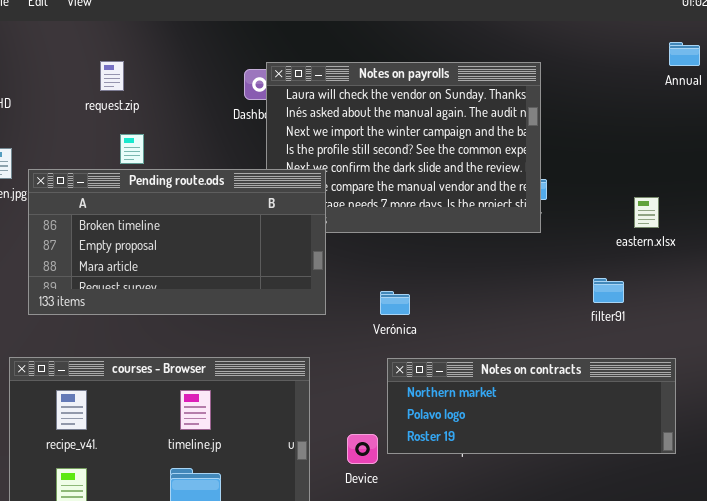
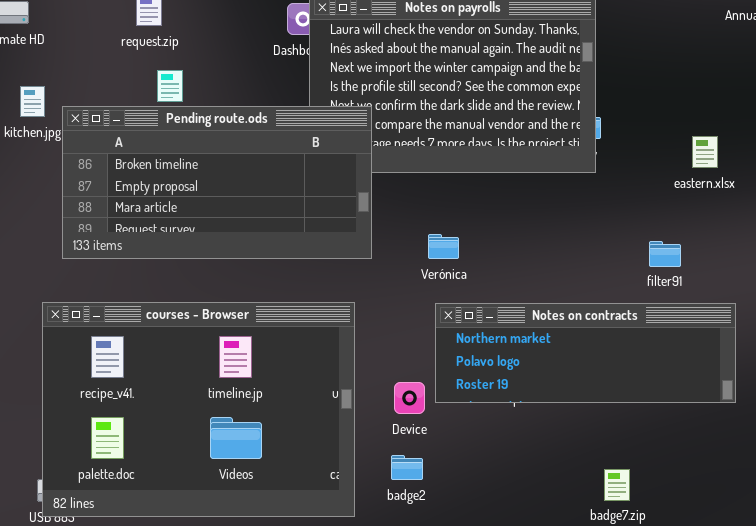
filter91: [593,278,624,303] -> [649,241,681,267], moved

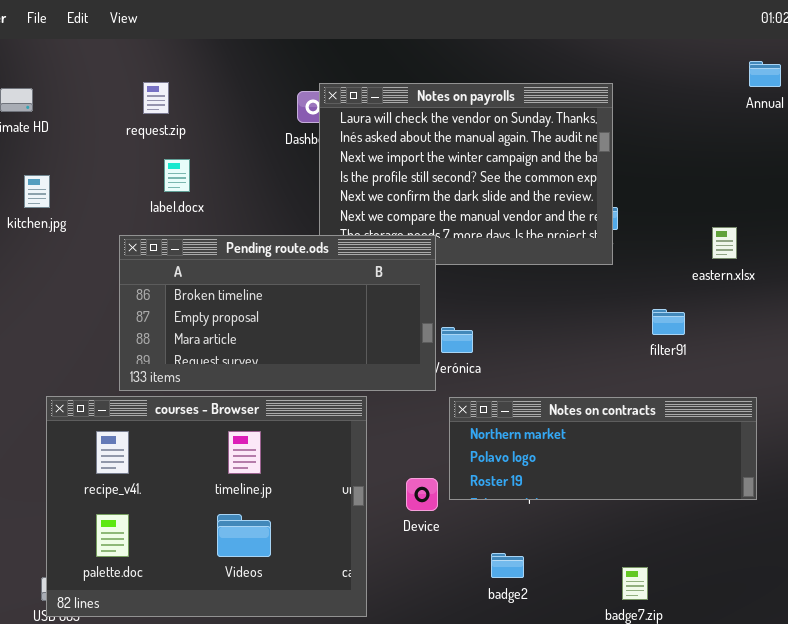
Pending route.ods: [62,106,372,259] -> [119,235,436,391], moved
filter91: [649,241,681,267] -> [652,309,685,335], moved
badge2: [391,455,423,480] -> [491,553,524,578], moved

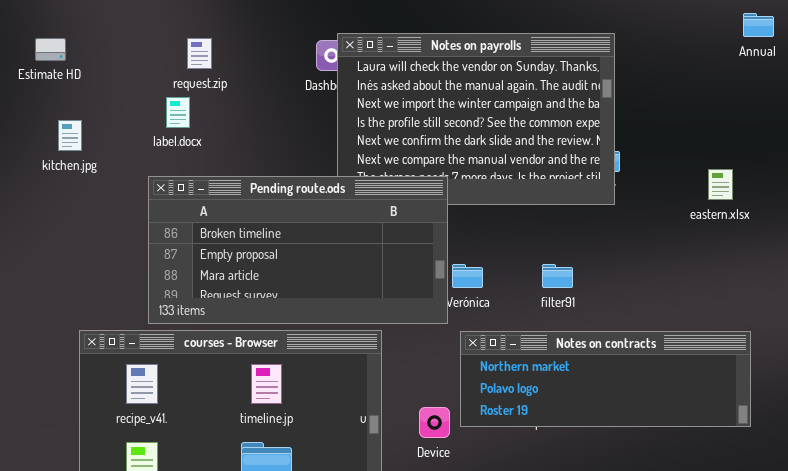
request.zip: [143,82,169,114] -> [187,38,212,69], moved
label.docx: [164,159,190,192] -> [166,97,190,128], moved
filter91: [652,309,685,335] -> [542,264,573,288], moved

